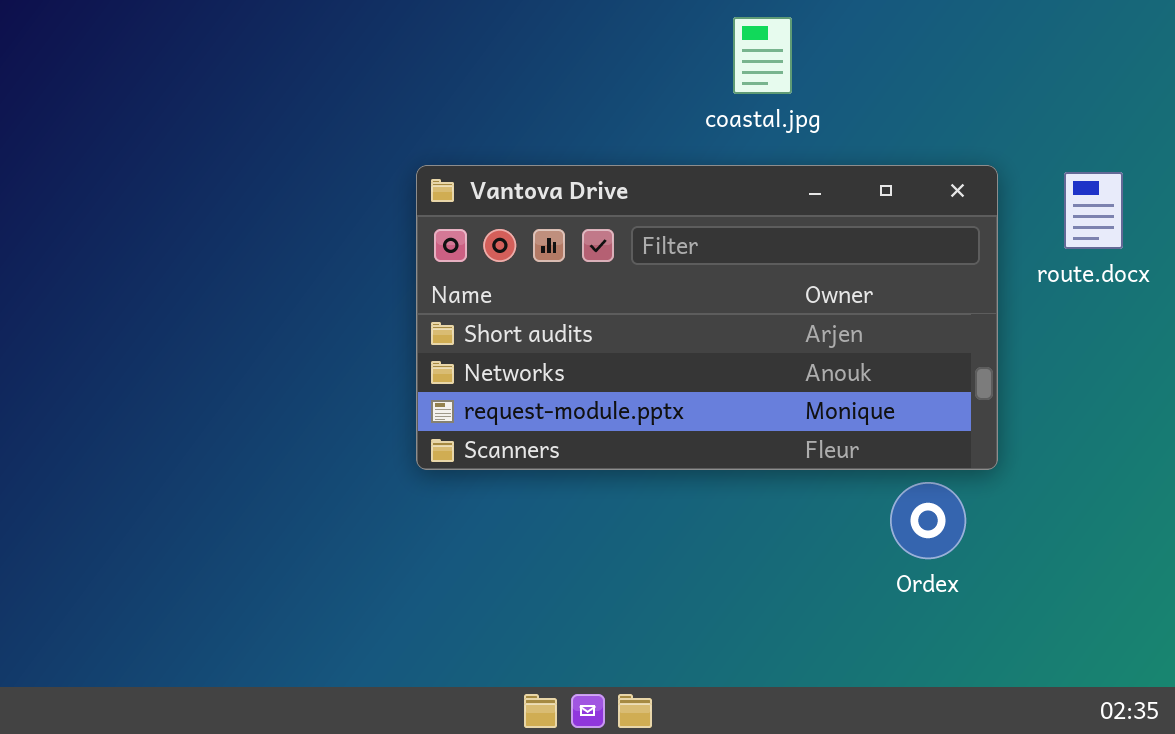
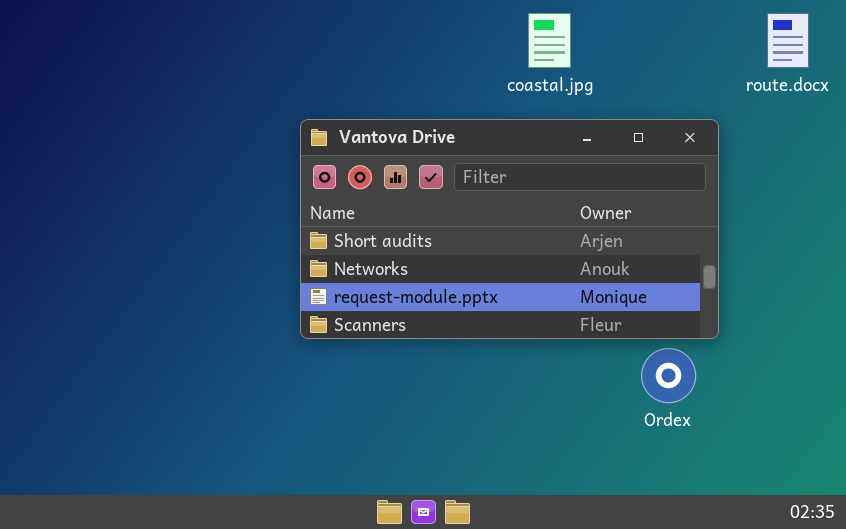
route.docx: [1064,172,1123,249] -> [767,13,809,68], moved

